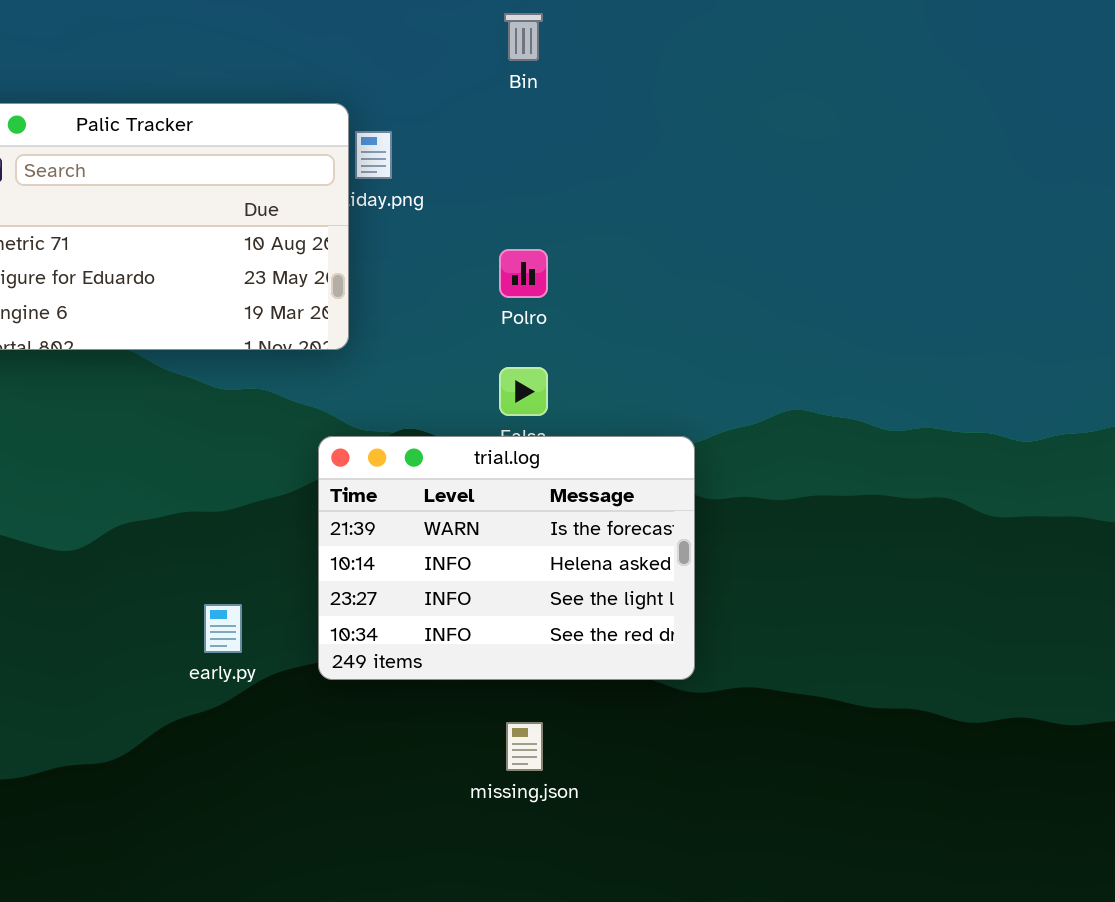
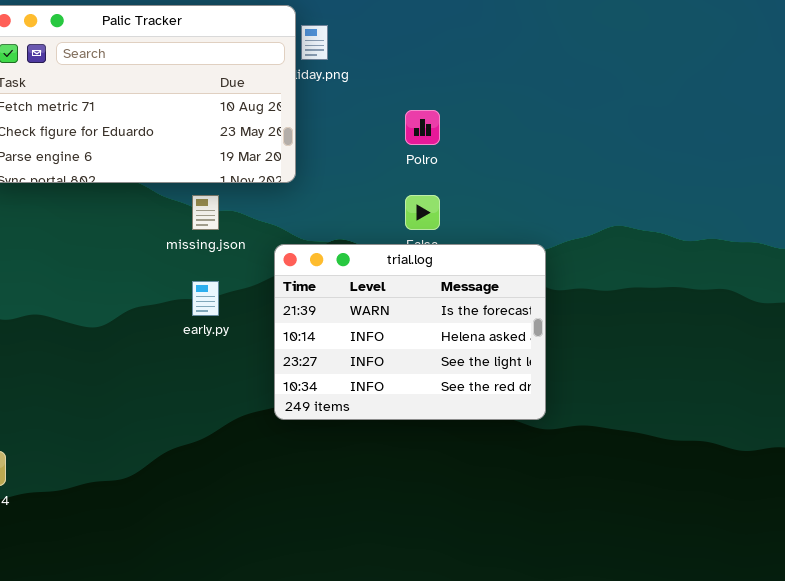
early.py: [204,604,242,653] -> [192,281,219,316], moved
missing.json: [506,722,543,771] -> [192,195,219,230], moved

